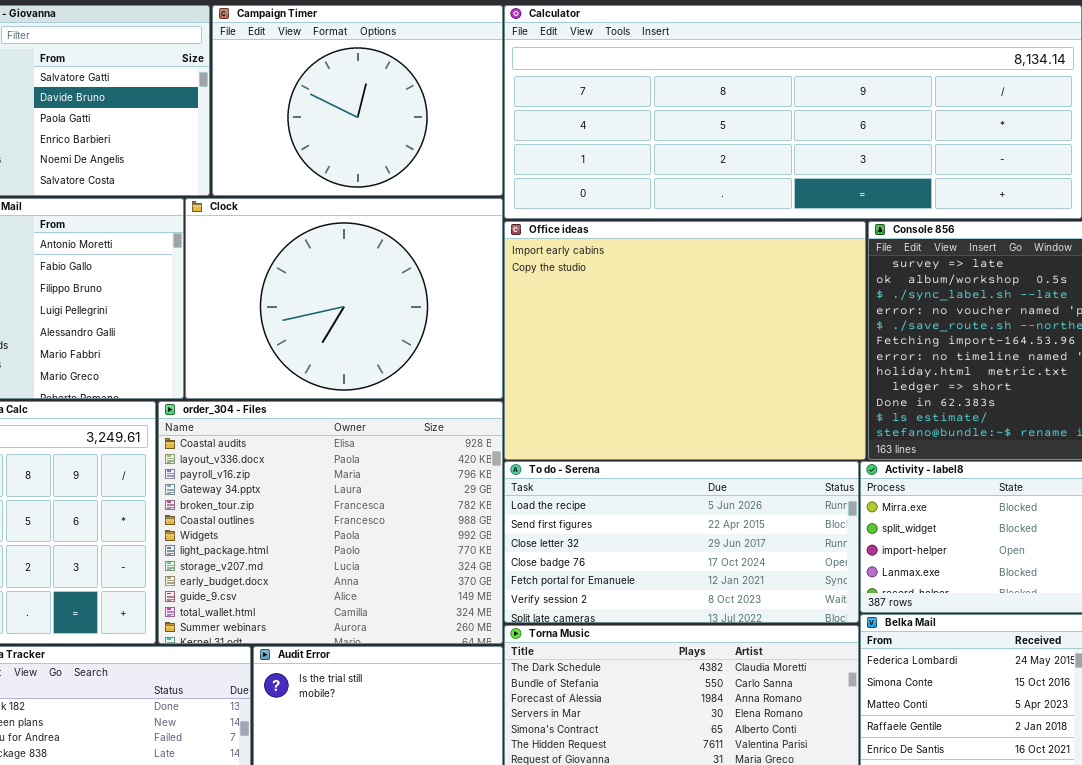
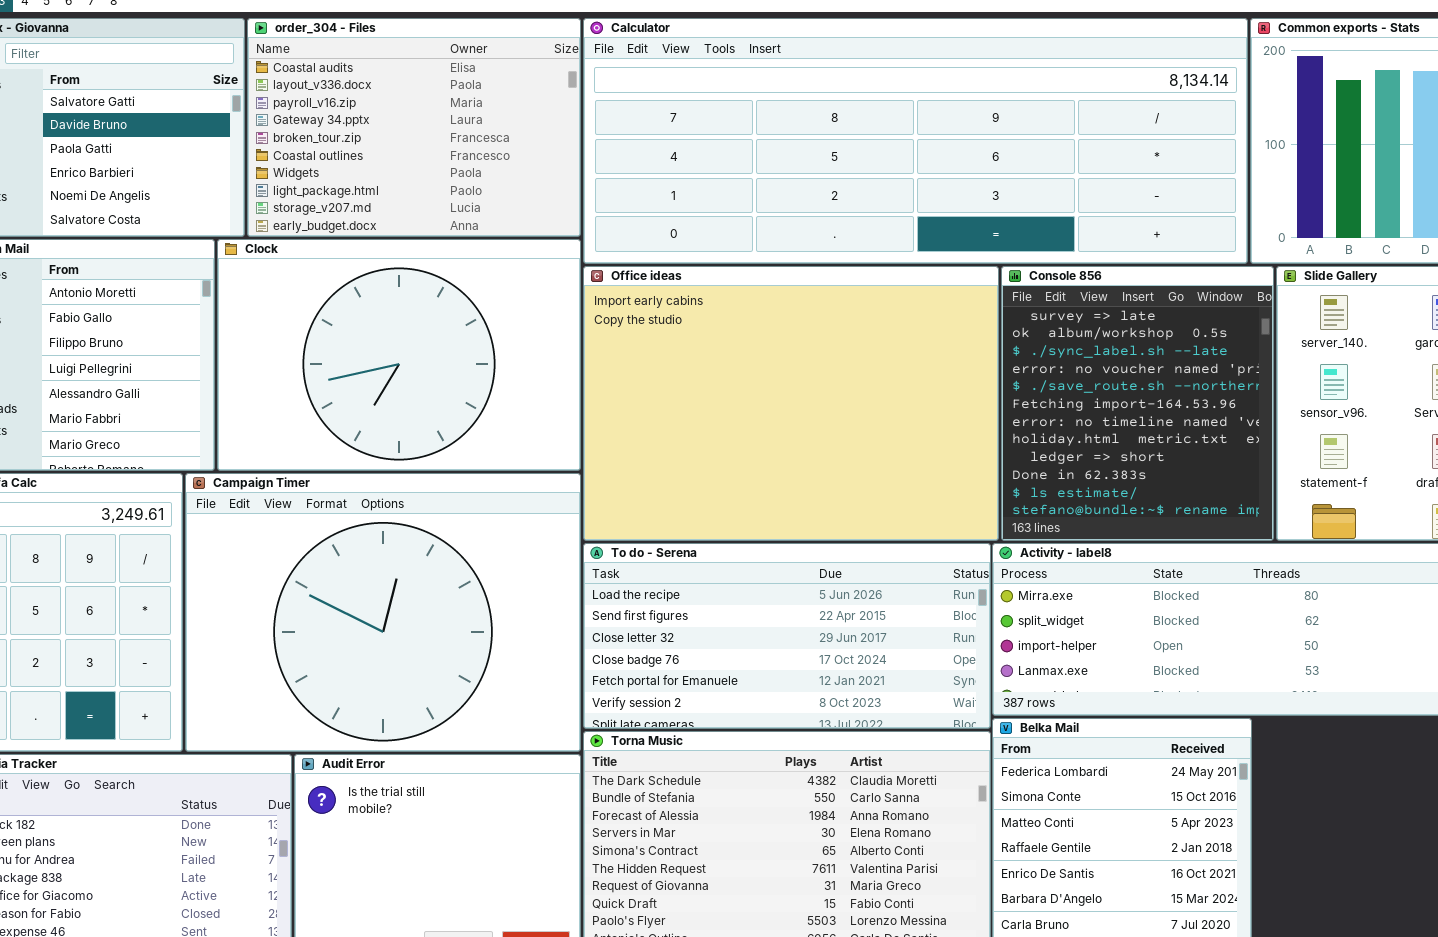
Campaign Timer: [212,5,503,196] -> [185,473,581,752], moved, resized
order_304 - Files: [158,401,503,644] -> [247,18,581,237], moved, resized

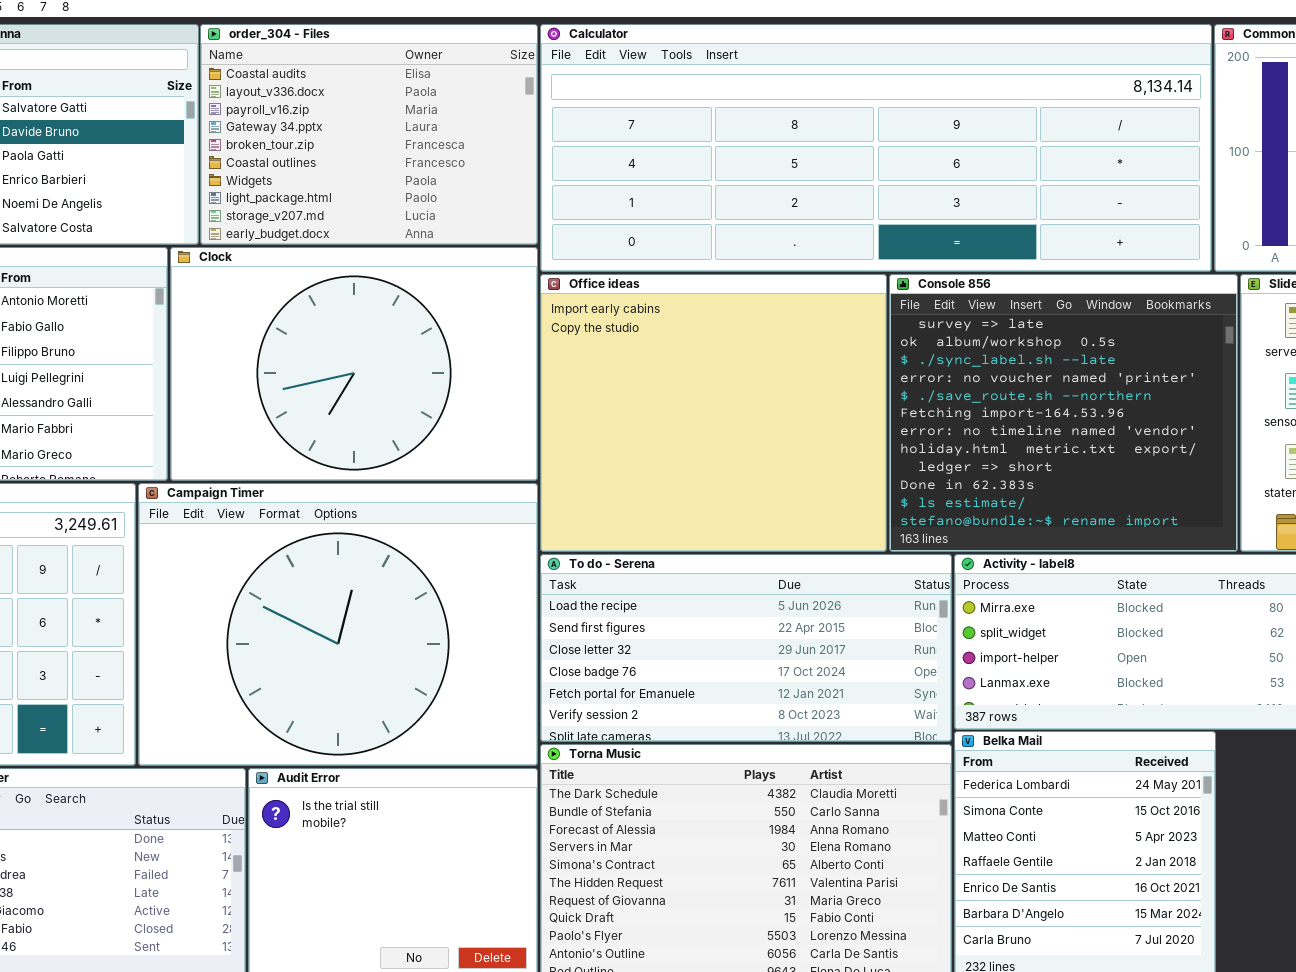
Office ideas: [583,266,999,541] -> [540,274,887,552], resized
Console 856: [1001,266,1274,541] -> [889,274,1238,552], resized

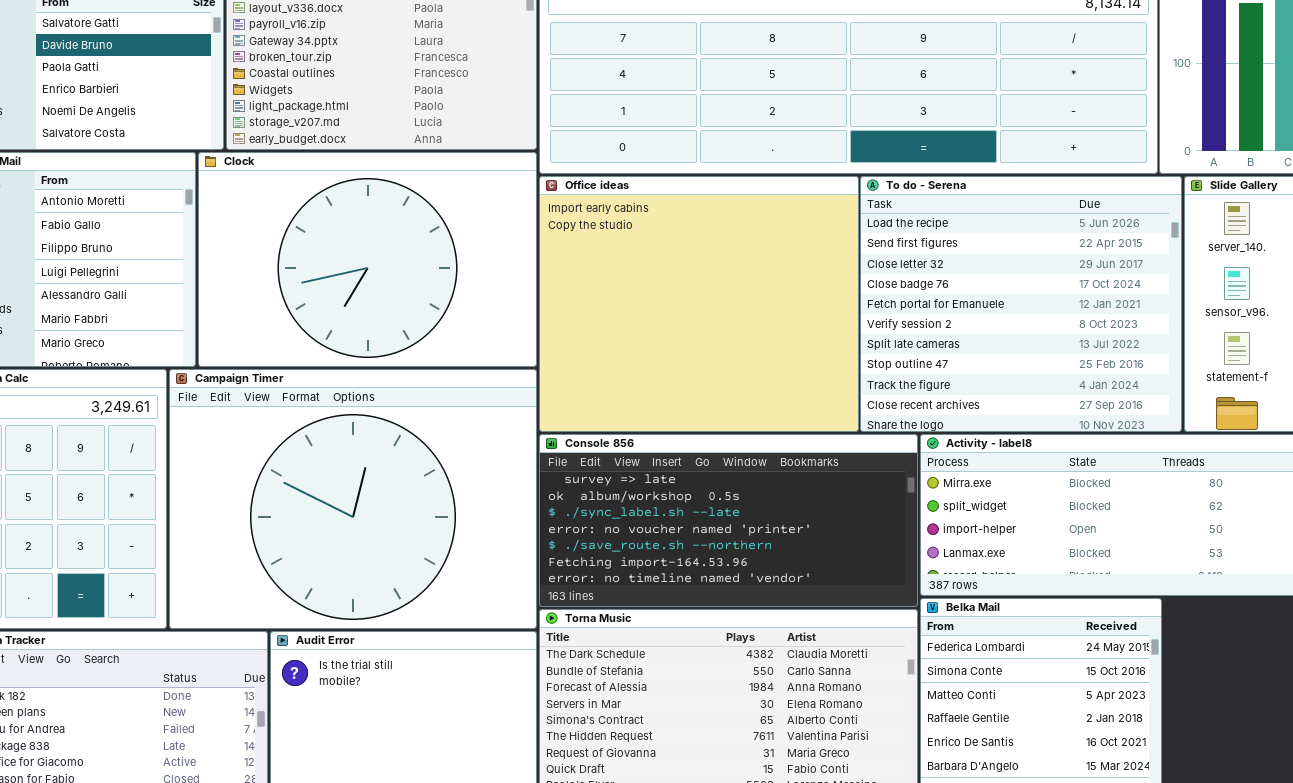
Console 856: [889,274,1238,552] -> [539,434,918,607], moved, resized
To do - Serena: [540,554,952,742] -> [860,176,1182,432], moved, resized

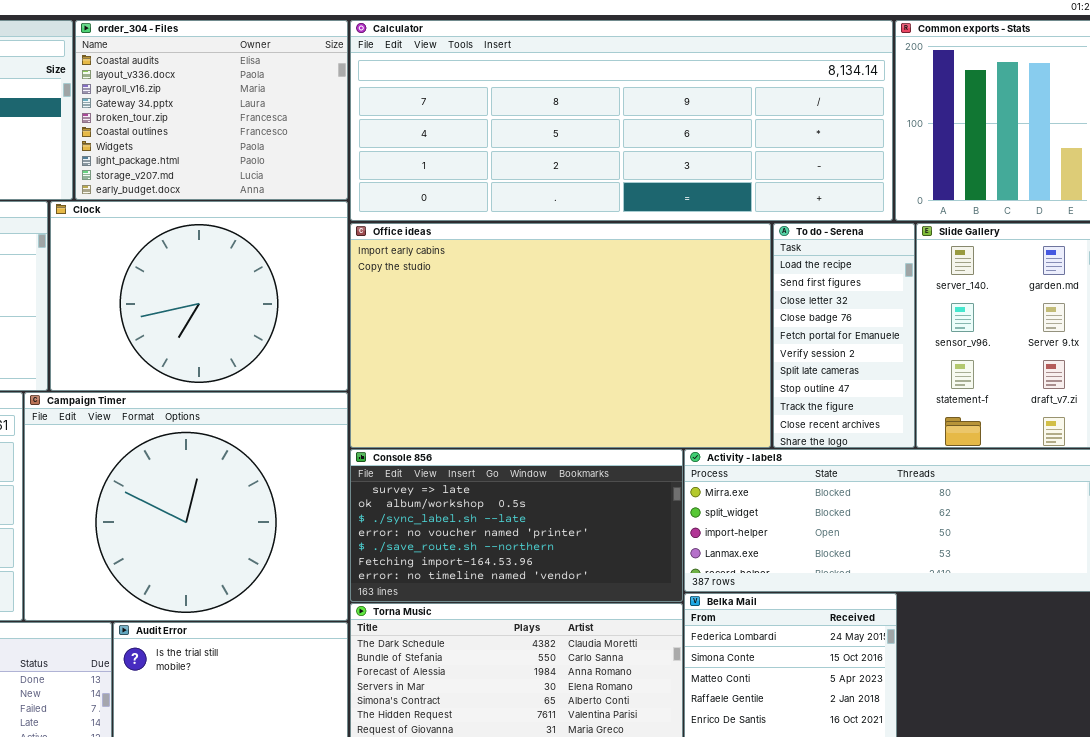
Office ideas: [539,176,859,432] -> [350,223,771,448], resized
To do - Serena: [860,176,1182,432] -> [773,223,915,448], resized

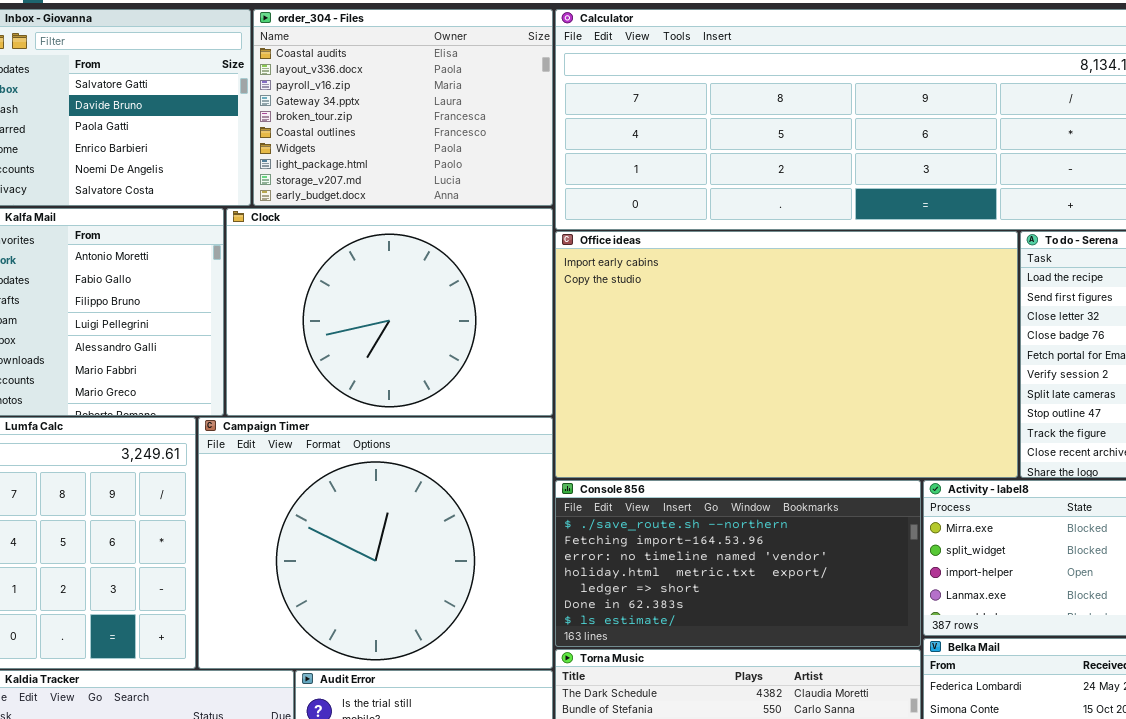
Console 856: [350,449,683,602] -> [555,480,921,647], scrolled down 4 rows

